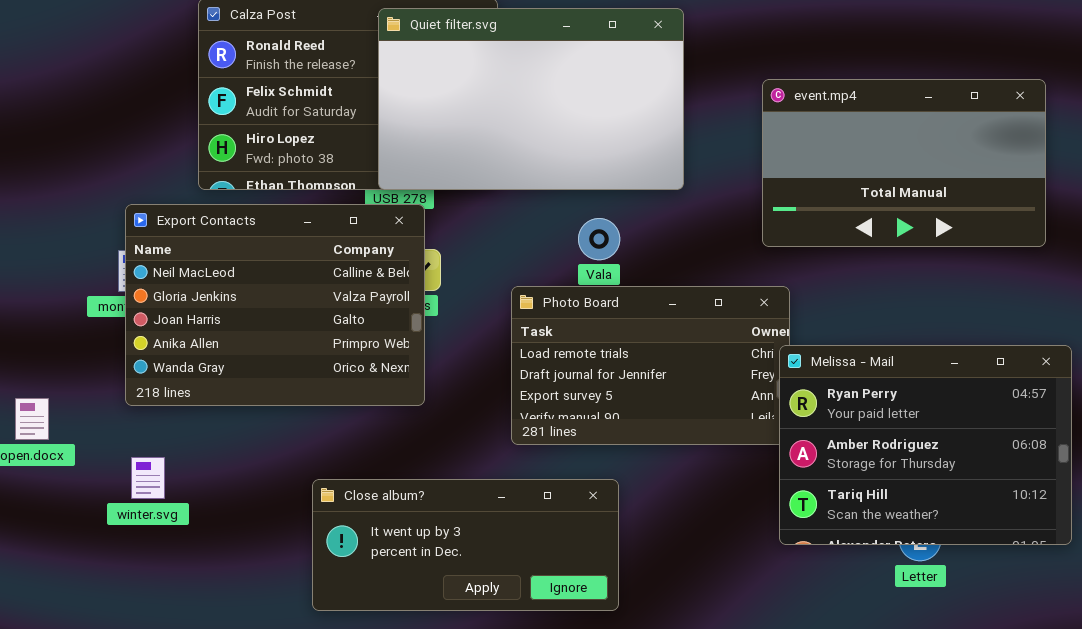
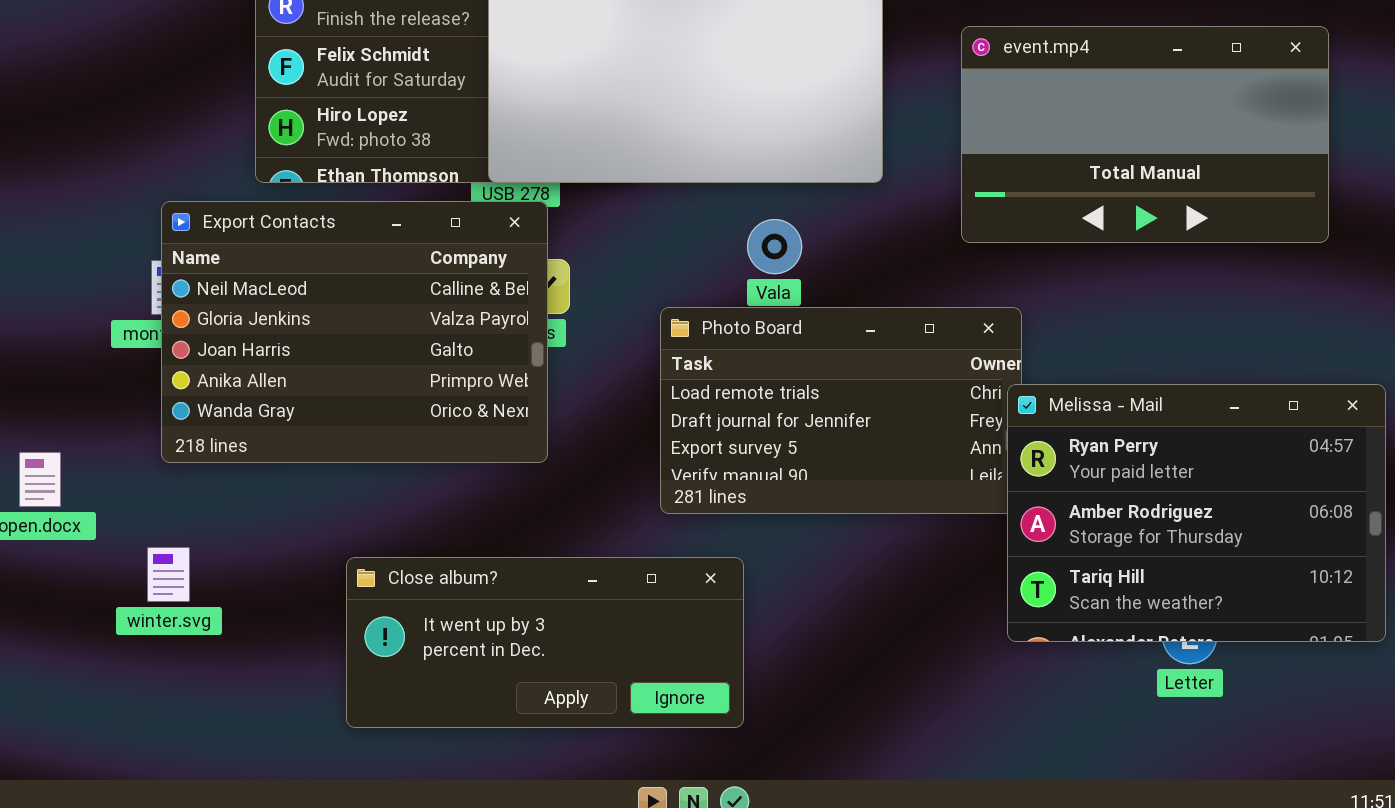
event.mp4: [762,79,1046,247] -> [961,26,1329,243], moved
winter.svg: [131,457,165,499] -> [147,547,190,602], moved
Close album?: [312,479,619,611] -> [346,557,744,728], moved

